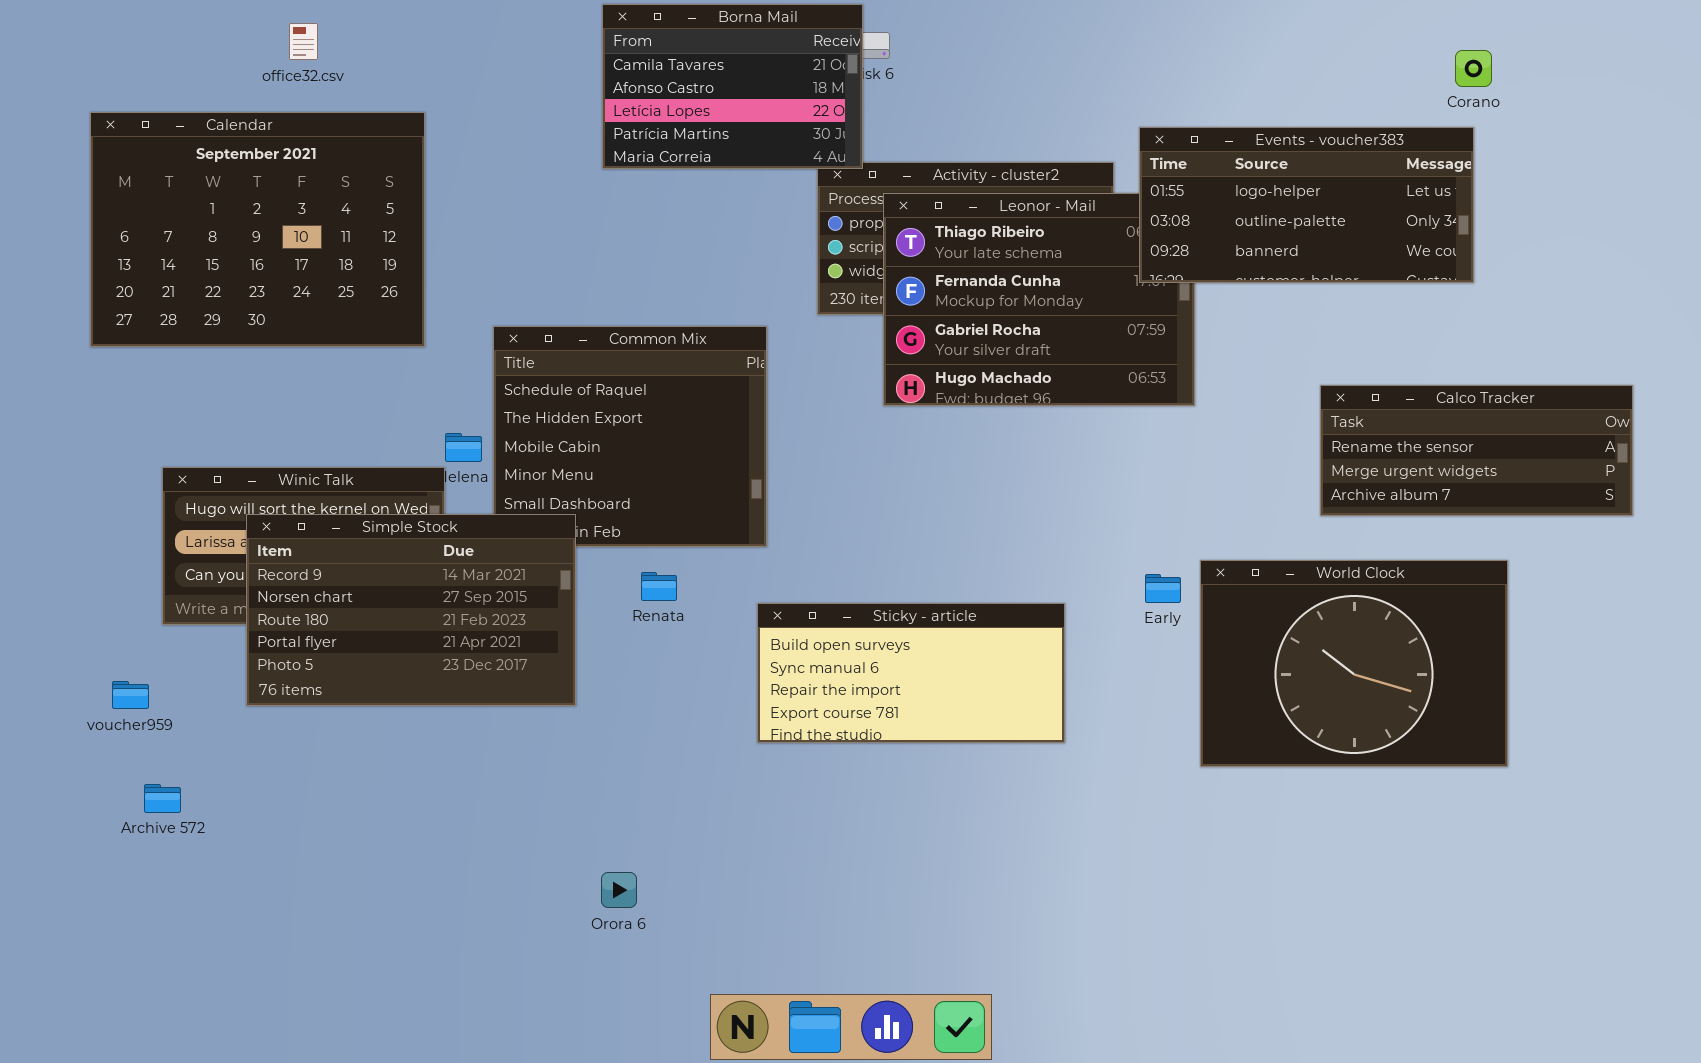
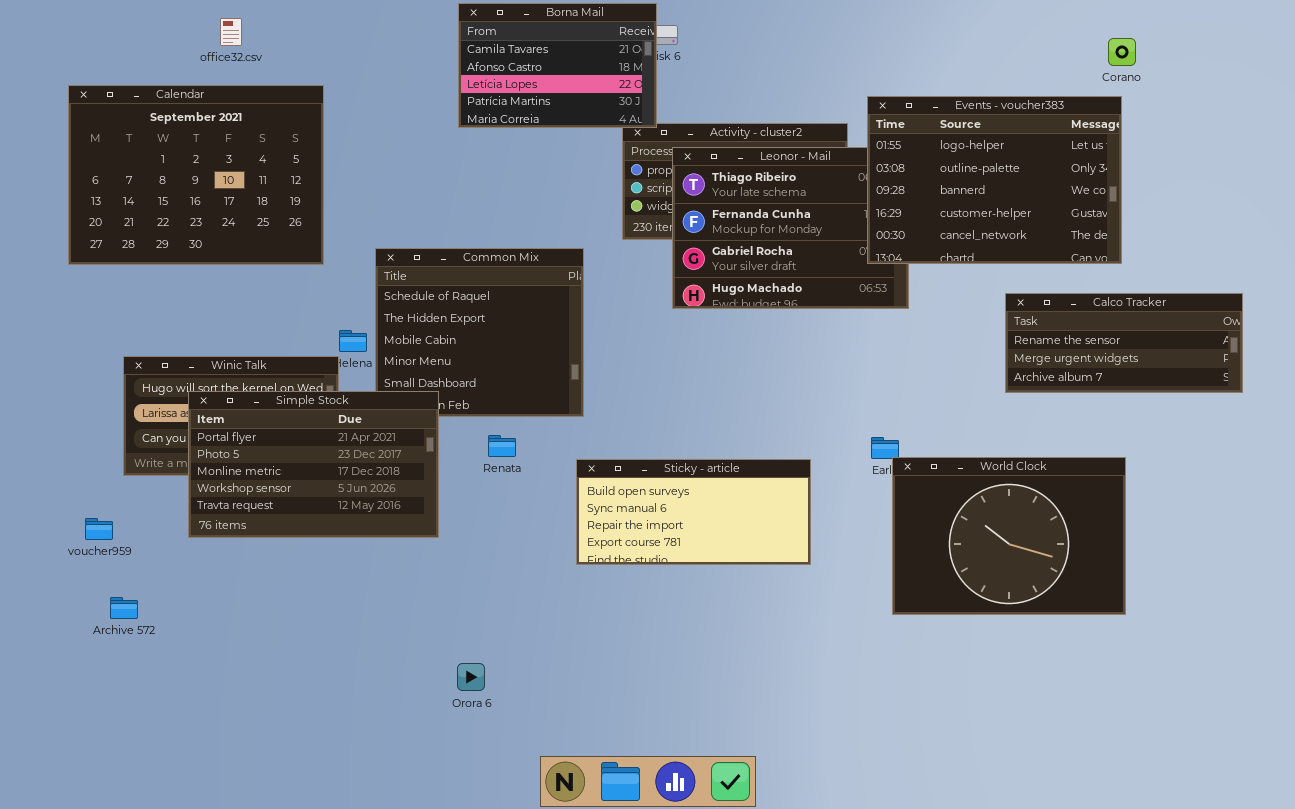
Events - voucher383: [1139,127,1474,283] -> [867,96,1122,264], resized
Simple Stock: [246,514,576,706] -> [188,391,439,538], scrolled down 3 rows
World Clock: [1200,560,1508,767] -> [892,457,1126,615], moved

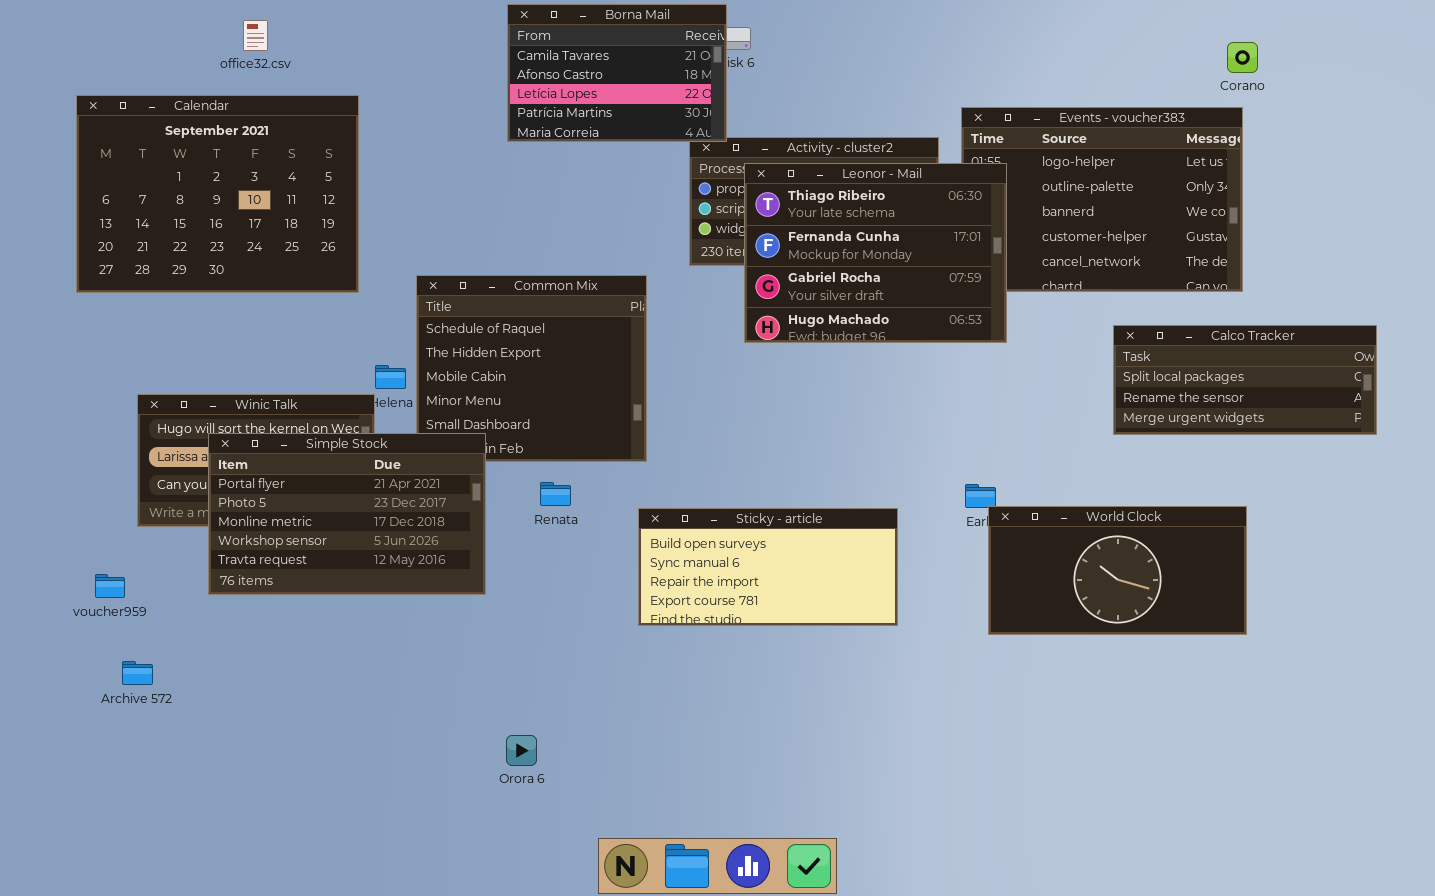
Leonor - Mail: [672,147,909,309] -> [744,163,1007,343], raised
Calco Tracker: [1005,293,1243,393] -> [1113,325,1377,435], scrolled up 1 row
World Clock: [892,457,1126,615] -> [988,506,1247,635], resized

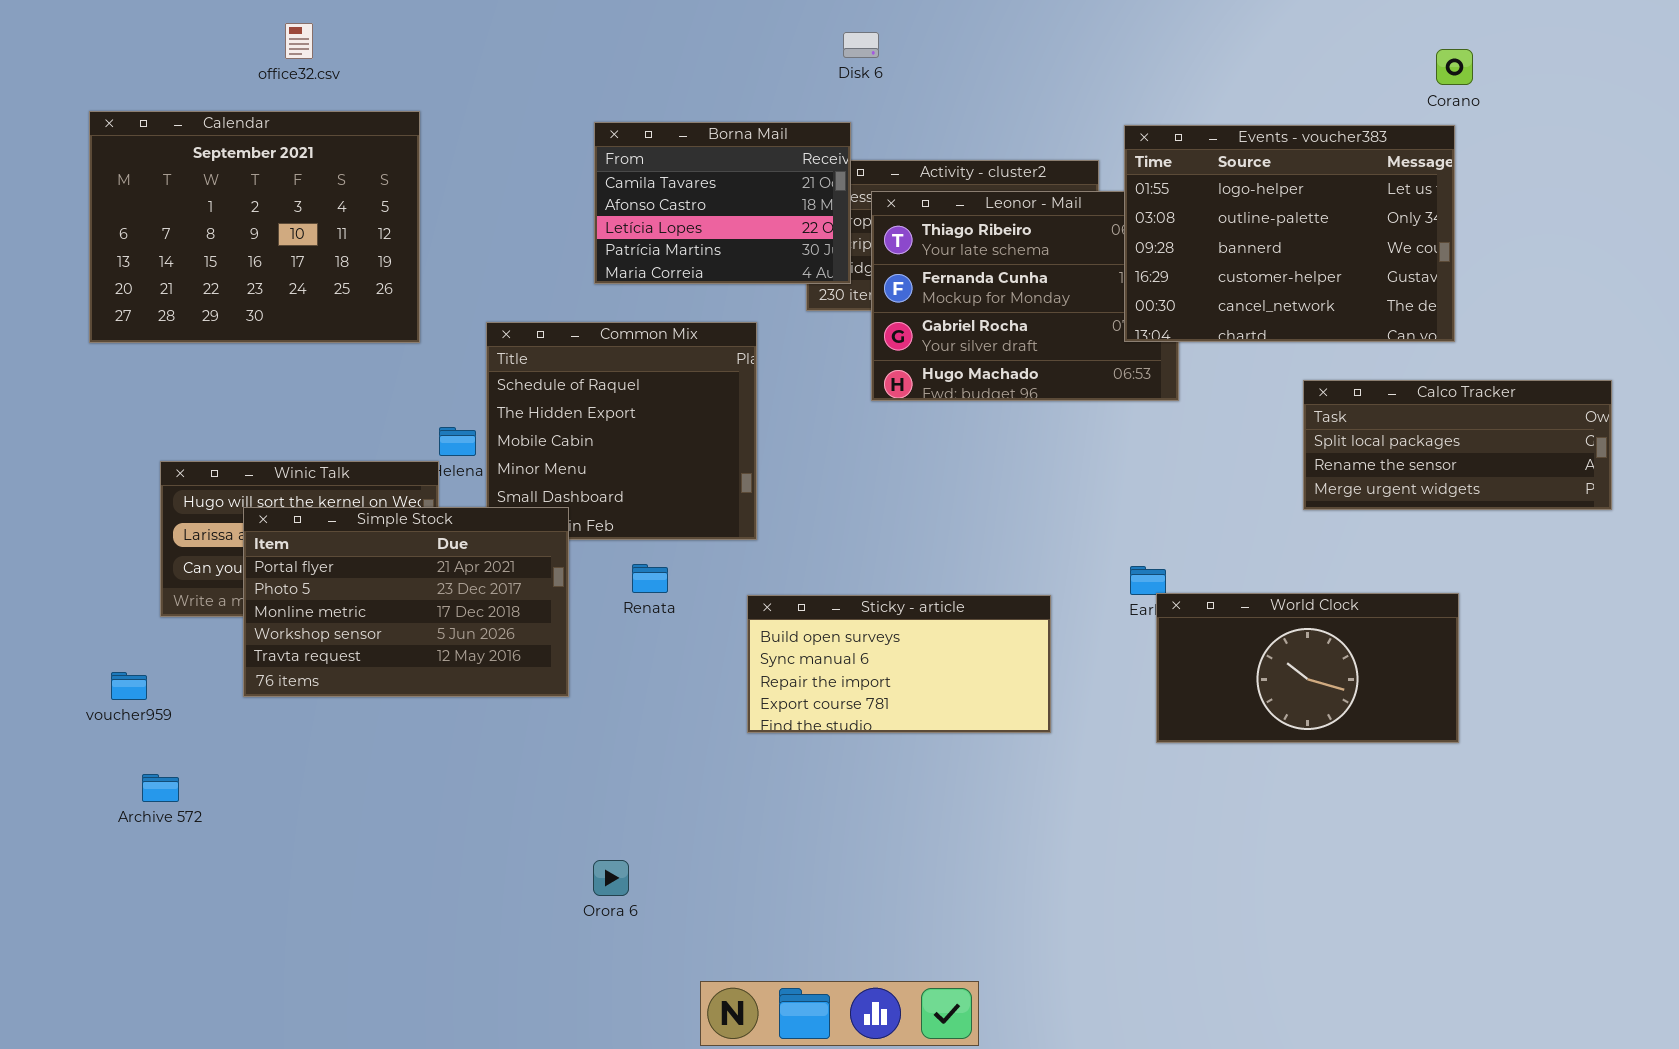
Borna Mail: [507,4,727,142] -> [594,122,851,284], moved
Events - voucher383: [961,107,1243,292] -> [1124,125,1455,342], raised

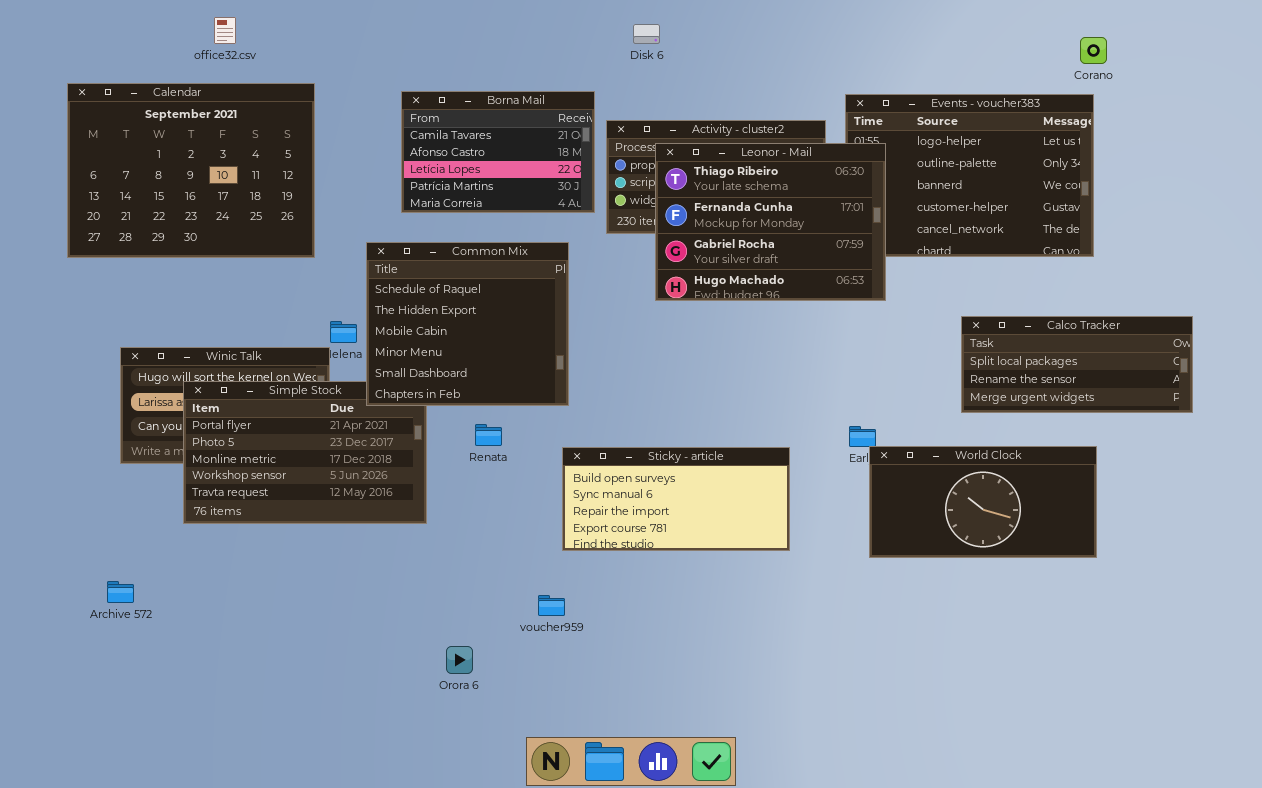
Borna Mail: [594,122,851,284] -> [401,91,595,213], moved
Leonor - Mail: [871,191,1179,401] -> [655,143,886,301], raised
Common Mix: [486,322,757,540] -> [366,242,569,406], raised
Calco Tracker: [1303,380,1612,510] -> [961,316,1193,413], moved
voucher959: [111,672,147,700] -> [538,595,565,616], moved

